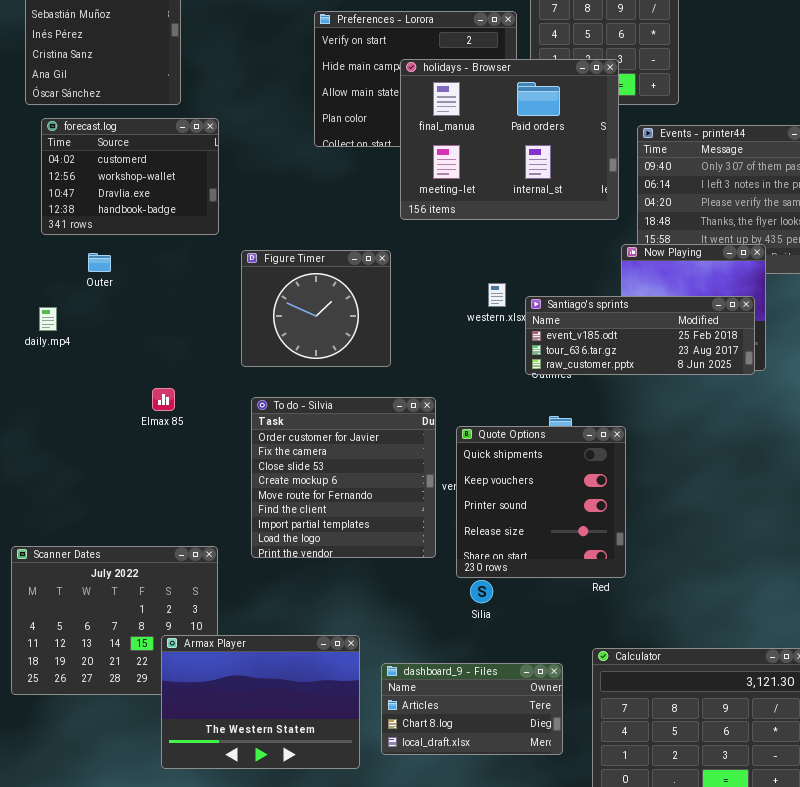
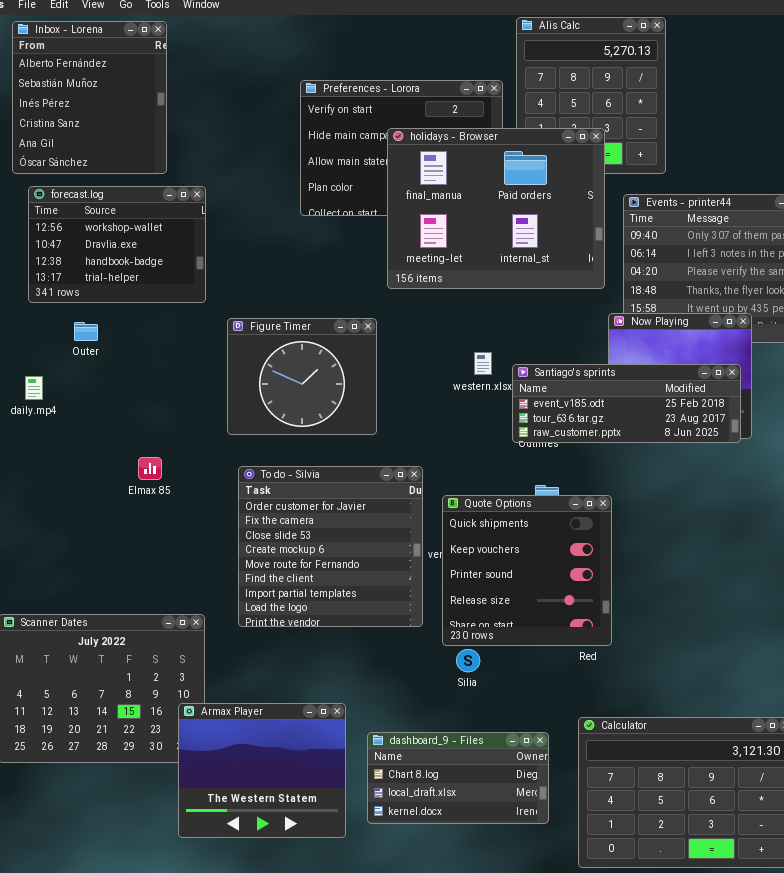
forecast.log: [41,118,219,235] -> [28,186,206,303], scrolled down 1 row
Armax Player: [161,635,360,769] -> [178,703,346,838], resized
dashboard_9 - Files: [381,663,563,755] -> [367,732,549,824], scrolled down 1 row

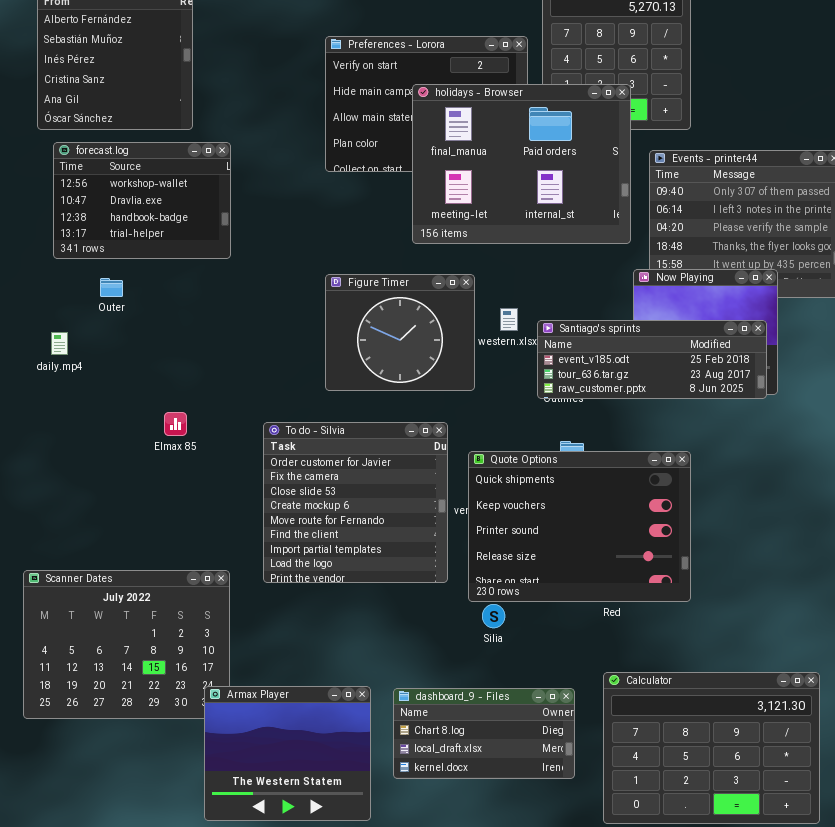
Figure Timer: [227,318,377,435] -> [325,274,475,391], moved
Quote Options: [442,495,612,646] -> [468,451,691,602], resized
Armax Player: [178,703,346,838] -> [204,686,371,821], moved

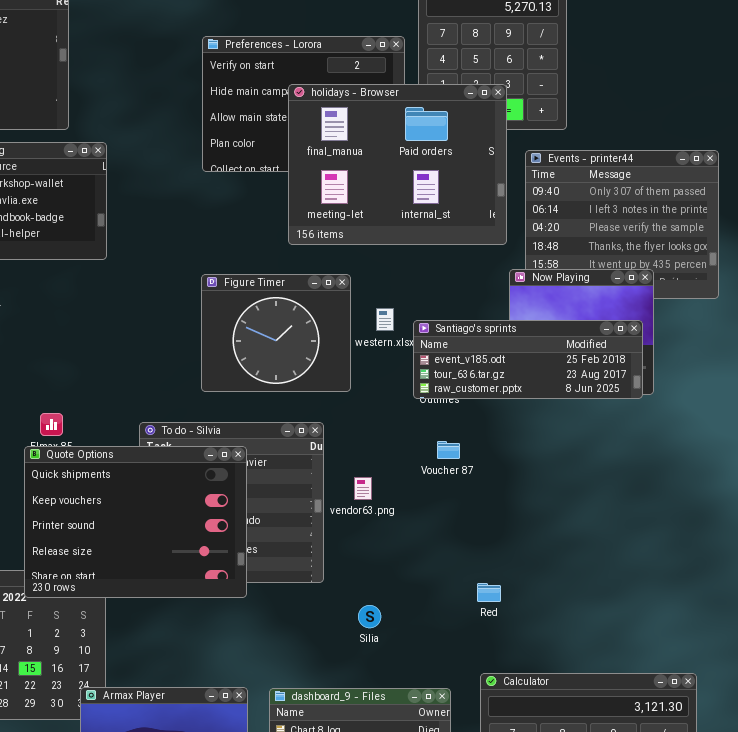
Quote Options: [468,451,691,602] -> [24,446,247,598], moved

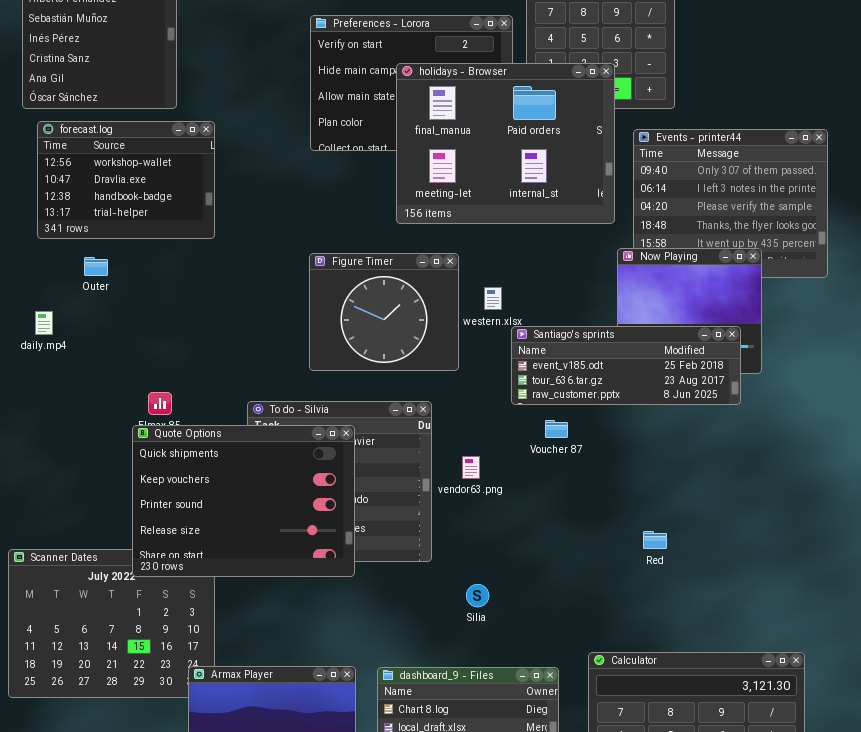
Santiago's sprints: [413,320,643,399] -> [511,326,741,405], moved
Red: [477,583,501,602] -> [643,531,667,549], moved

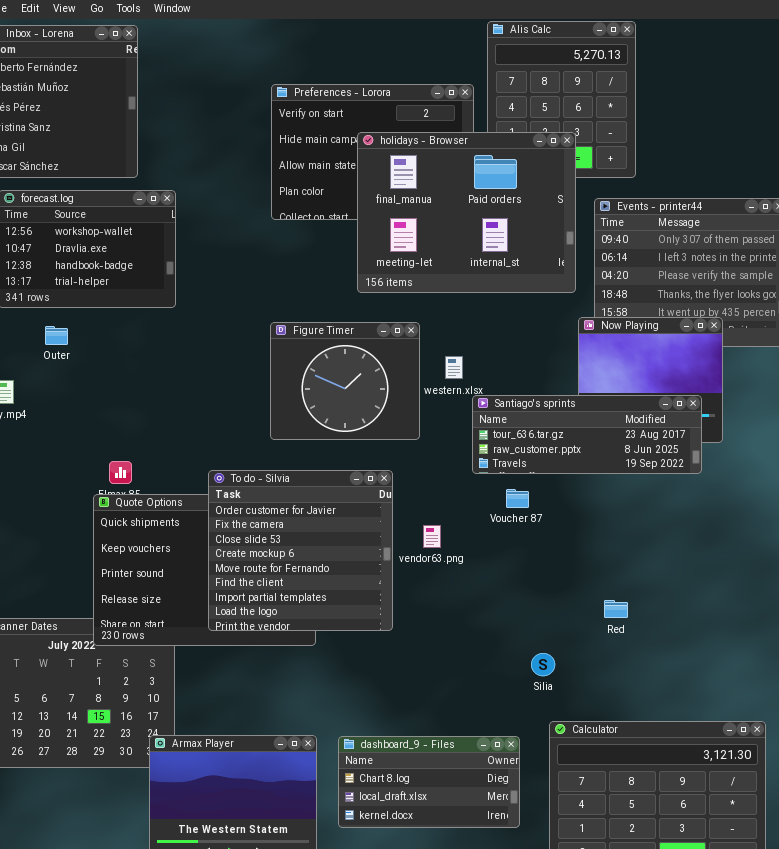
Santiago's sprints: [511,326,741,405] -> [472,395,702,474], scrolled down 1 row
To do - Silvia: [247,401,432,562] -> [208,470,393,631], raised
Silia: [466,584,489,607] -> [531,653,555,676], moved

